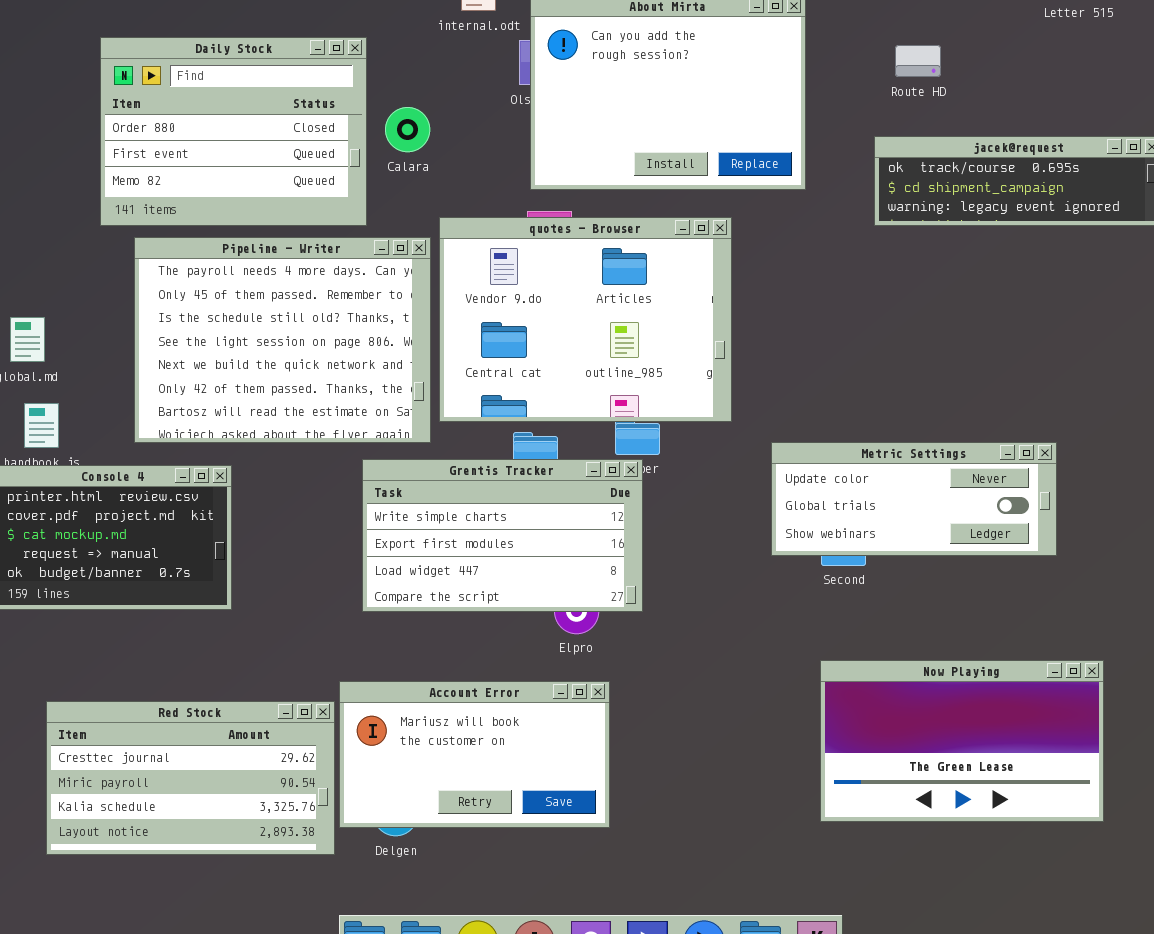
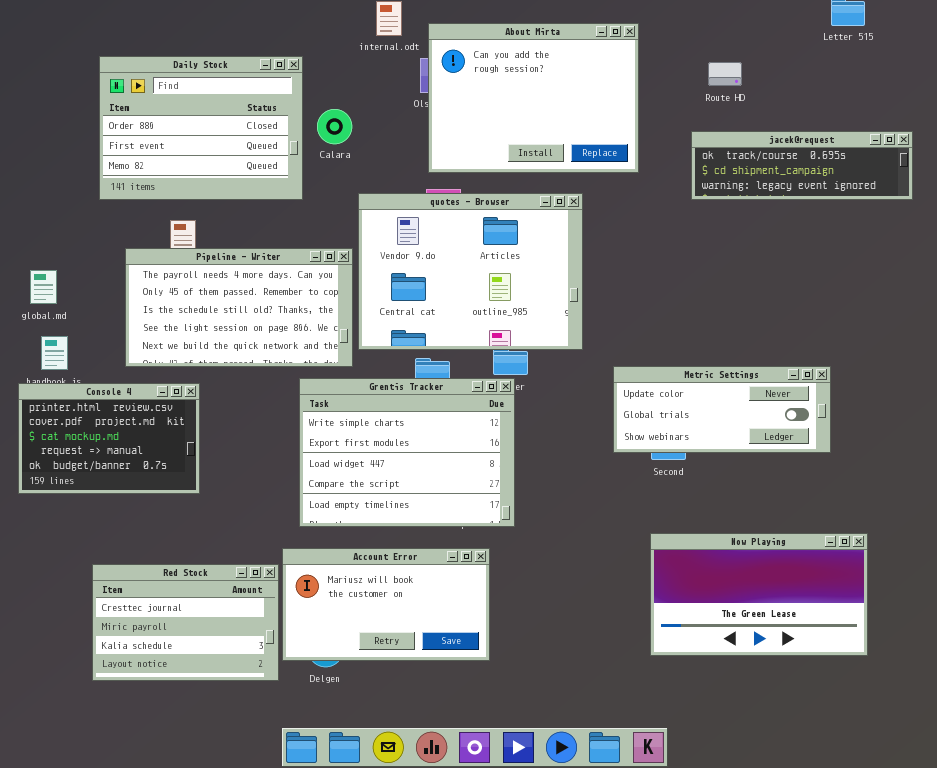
Pipeline - Writer: [134,237,431,443] -> [125,248,353,367], resized
Grentis Tracker: [362,459,643,612] -> [299,378,515,527], resized
Red Stock: [46,701,335,855] -> [92,564,279,681], resized

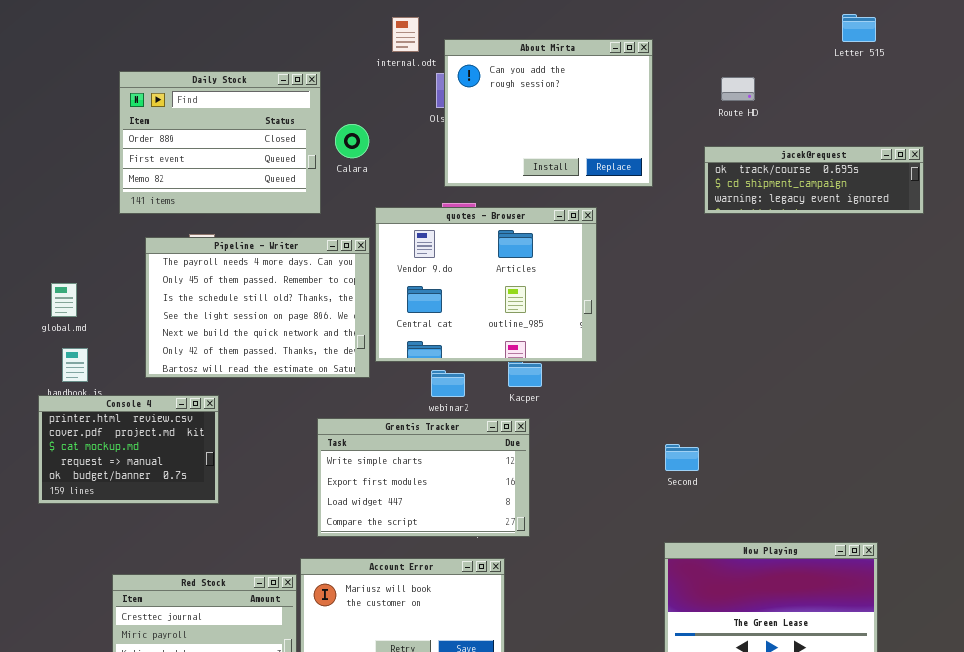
Pipeline - Writer: [125,248,353,367] -> [145,237,370,378], resized
Metric Settings: [613,366,831,453] -> none, closed
Grentis Tracker: [299,378,515,527] -> [317,418,530,537], resized

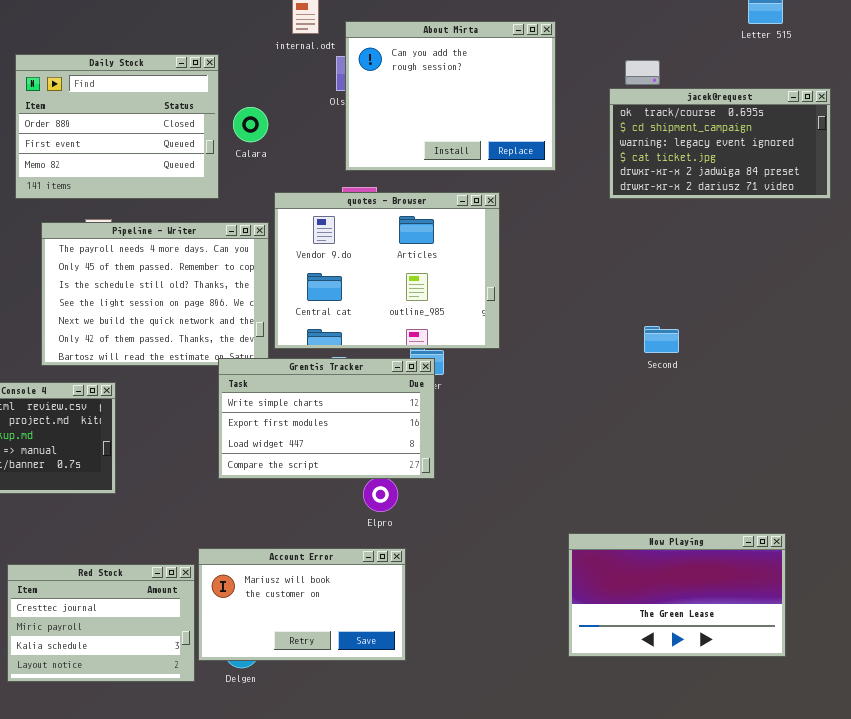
jacek@request: [704,146,924,214] -> [609,88,831,199], resized
Grentis Tracker: [317,418,530,537] -> [218,358,435,479], moved
Second: [665,444,699,471] -> [644,326,679,353], moved

